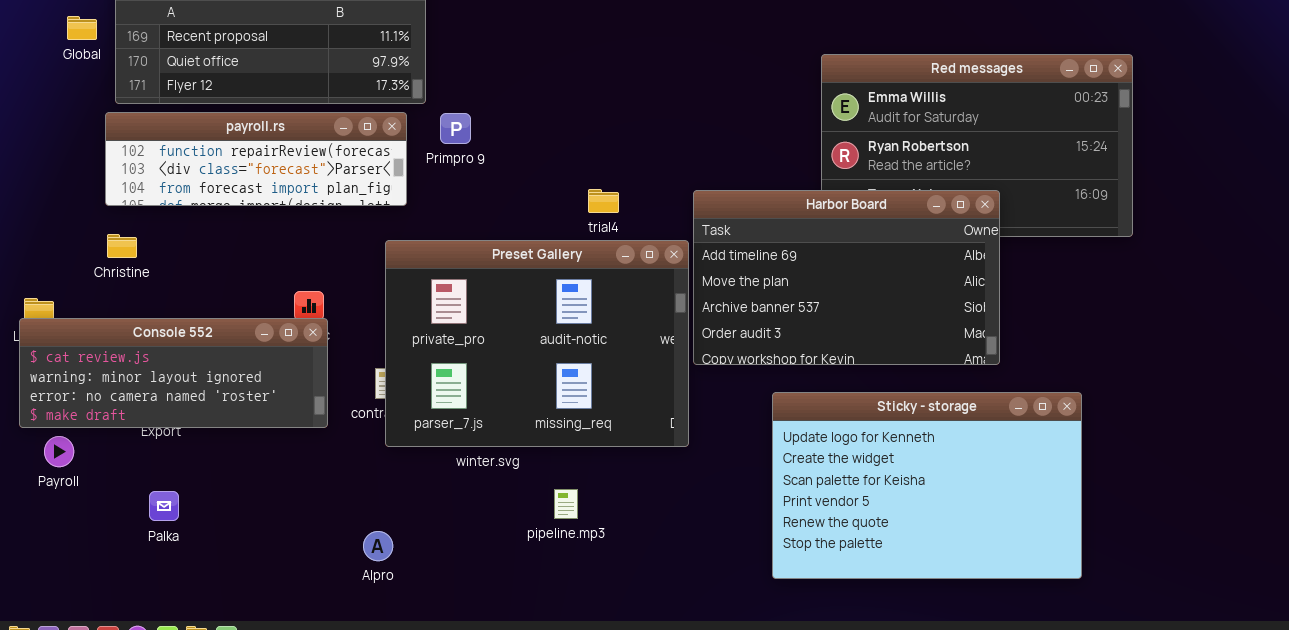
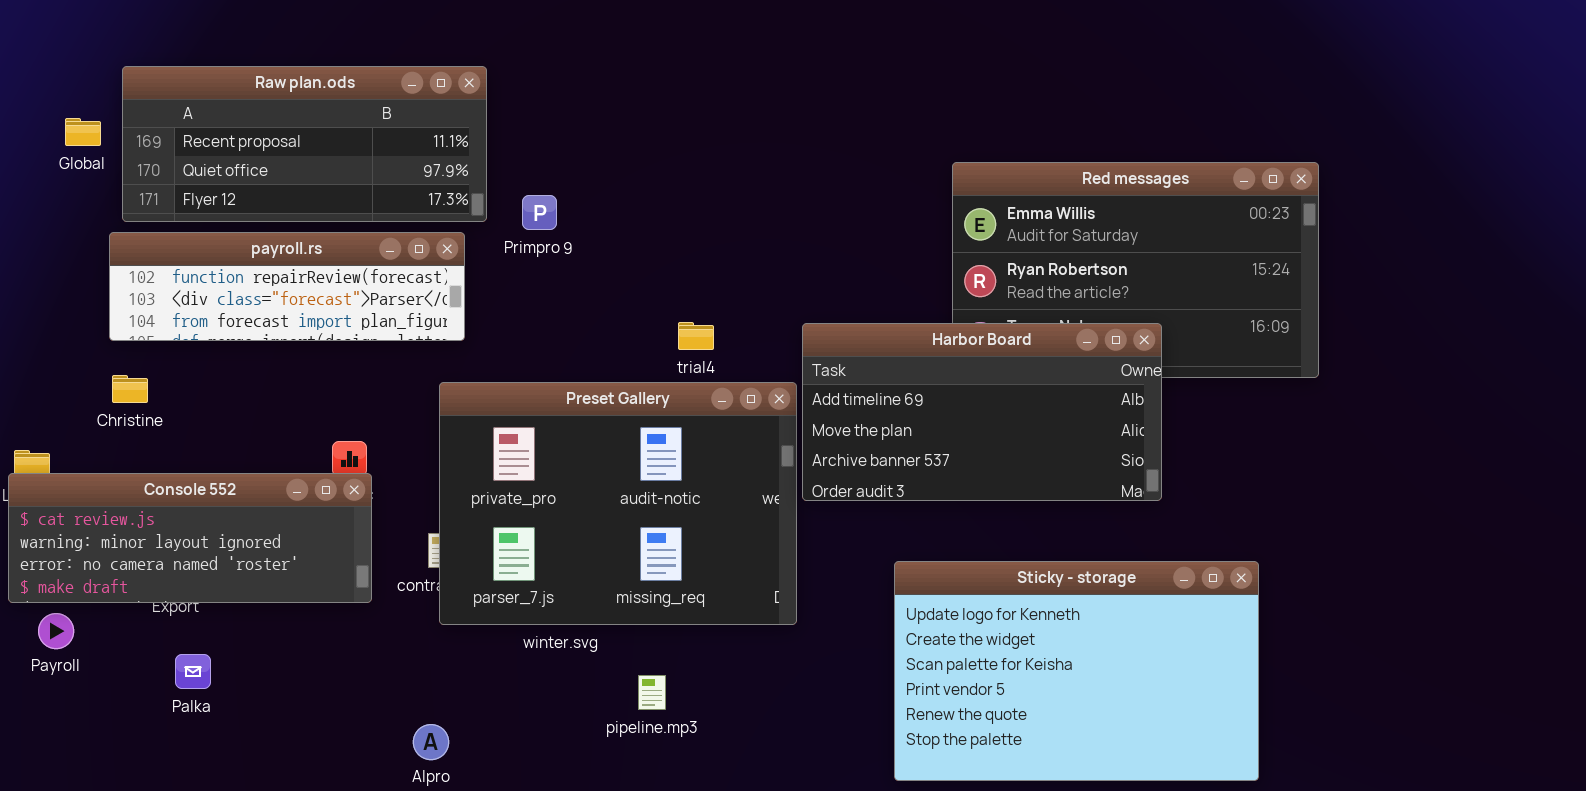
Primpro 9: [440,113,471,144] -> [522,195,557,230], moved
Harbor Board: [693,190,1000,365] -> [802,323,1162,501], resized
Palka: [149,491,179,521] -> [175,654,211,689], moved

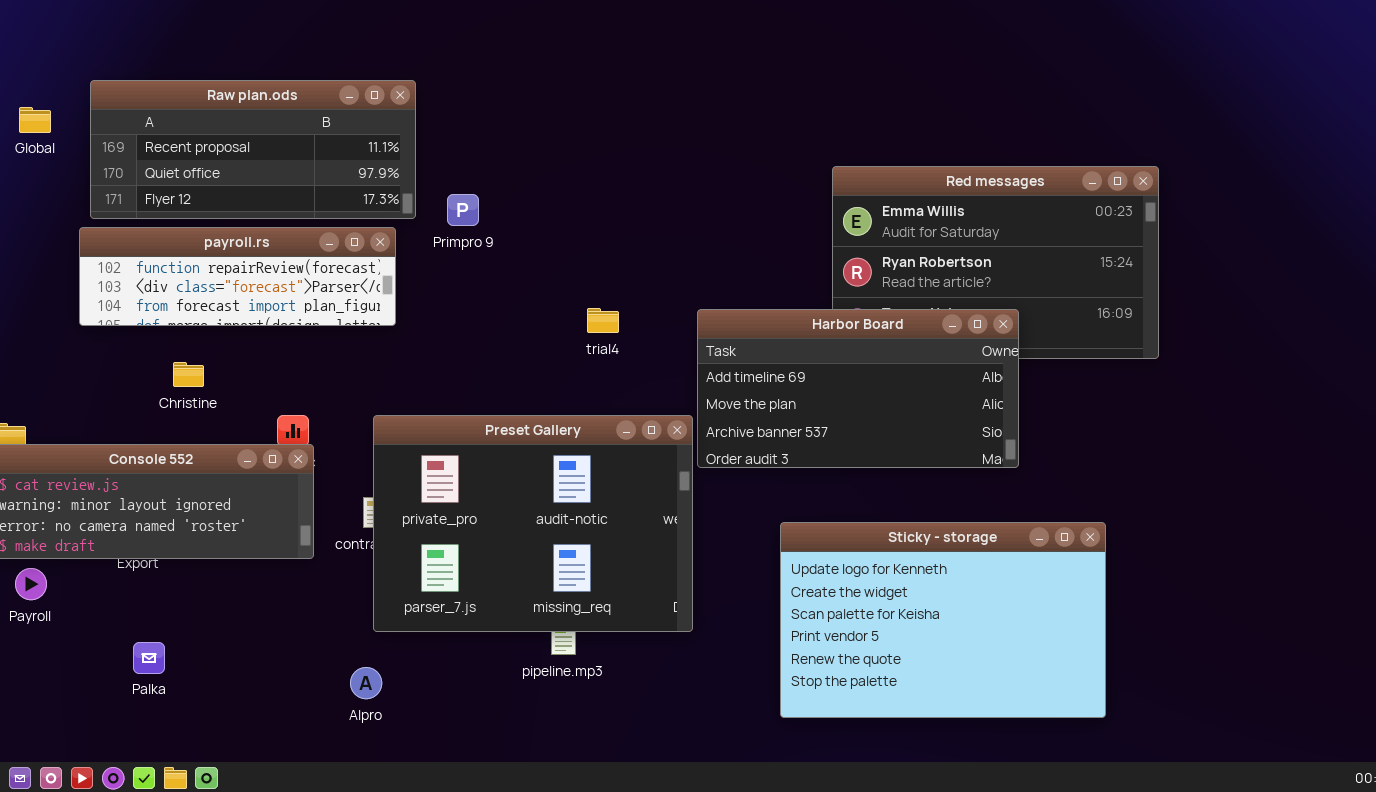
Global: [65,118,101,146] -> [19,107,51,133], moved
Christine: [112,375,148,403] -> [173,362,204,387], moved
Preset Gallery: [439,382,797,625] -> [373,415,693,632], moved
Palka: [175,654,211,689] -> [133,642,165,674], moved

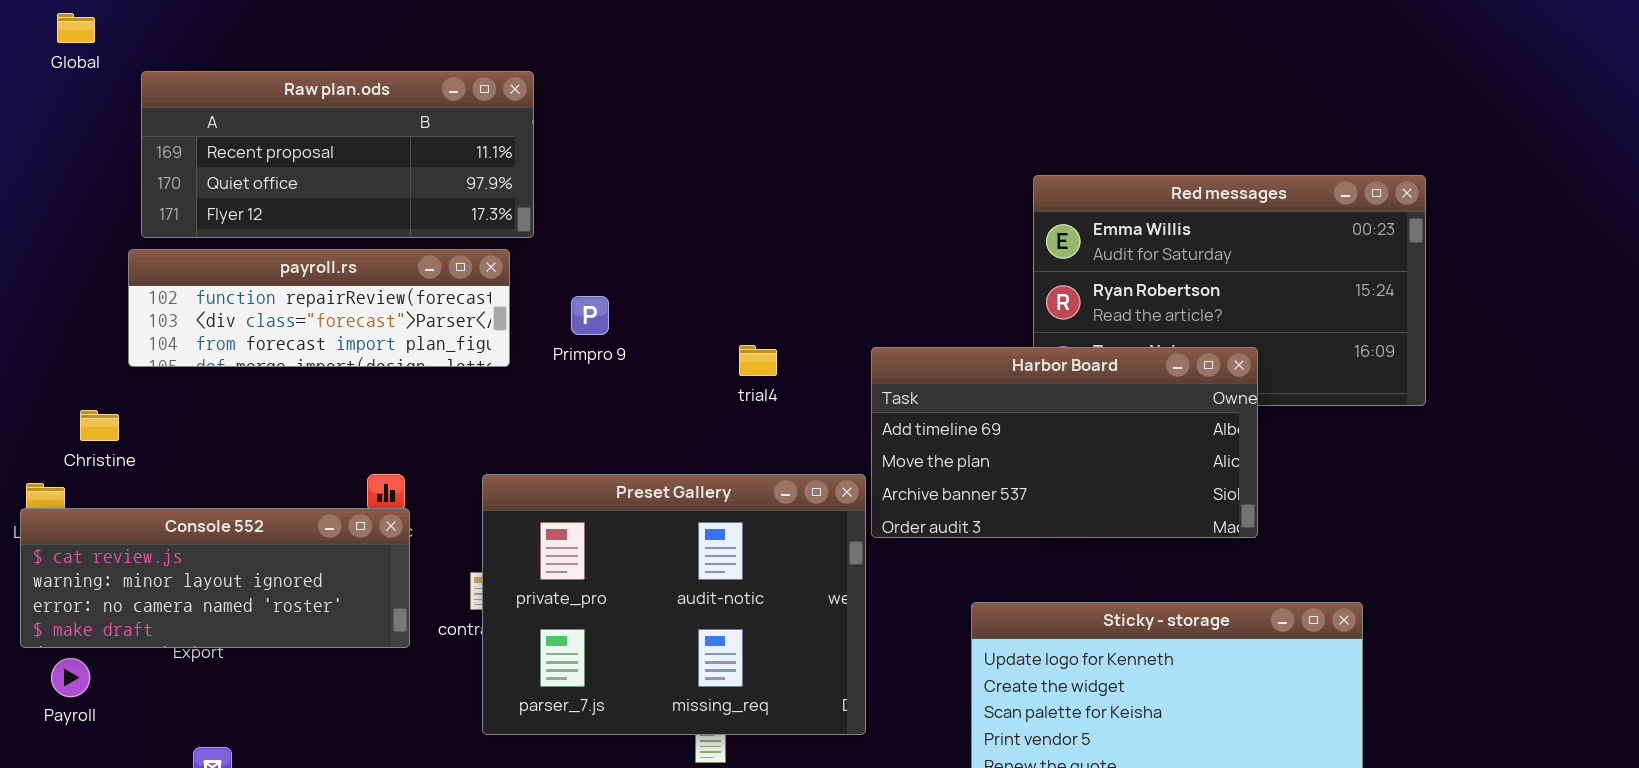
Global: [19,107,51,133] -> [57,13,95,43], moved
Primpro 9: [447,194,479,226] -> [571,296,609,335], moved
Christine: [173,362,204,387] -> [80,410,119,441], moved

